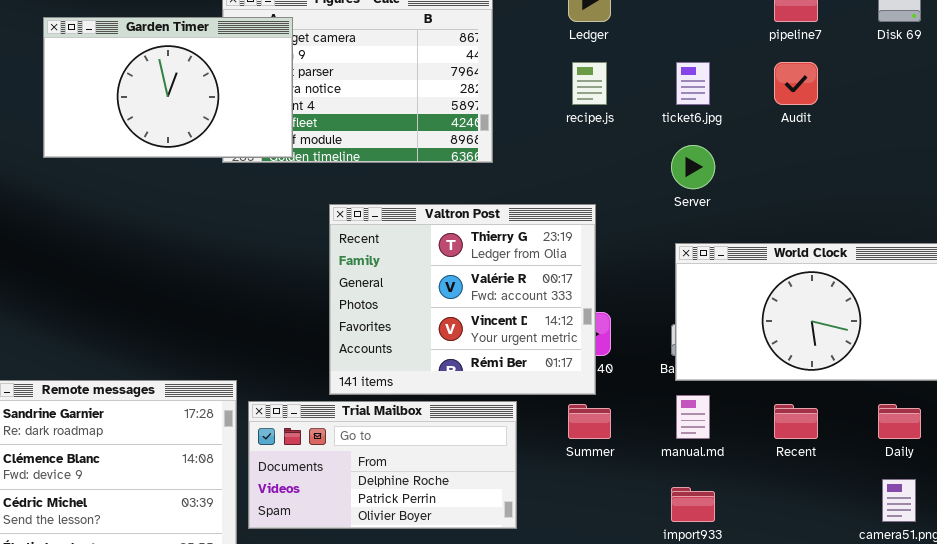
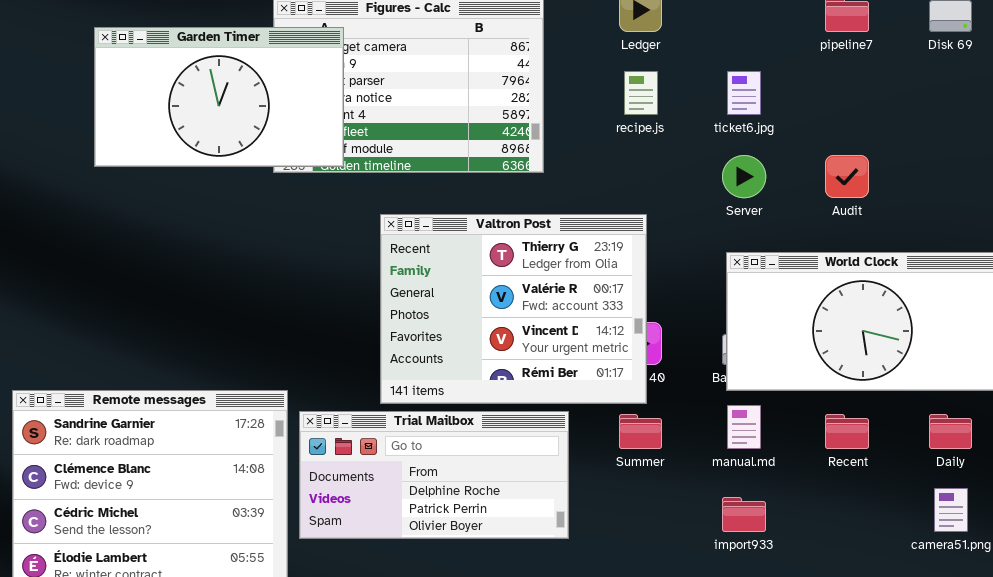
Audit: [774,62,818,105] -> [825,155,869,198], moved

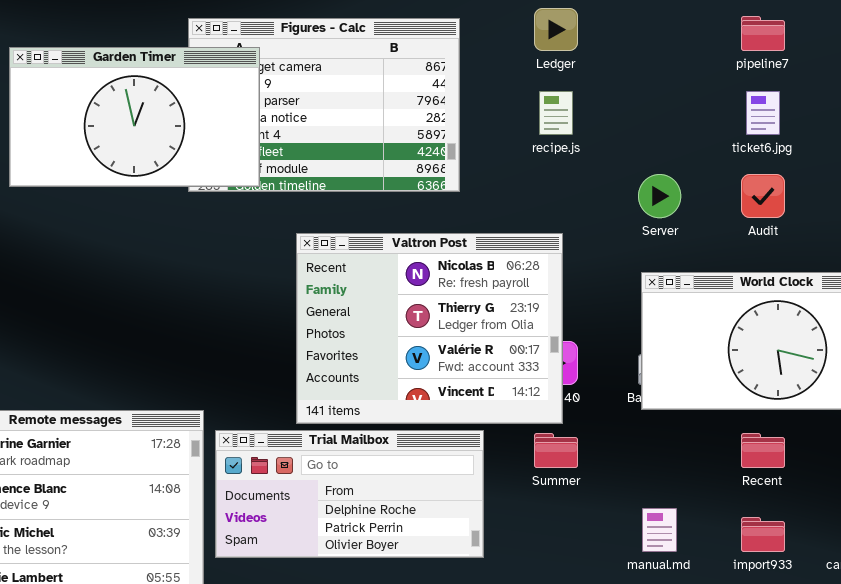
ticket6.jpg: [727,71,761,115] -> [746,91,780,135], moved
Valtron Post: [380,214,647,404] -> [296,233,563,424], scrolled up 1 row
manual.md: [727,405,761,449] -> [642,508,677,552], moved
import933: [722,497,766,532] -> [741,517,785,552], moved

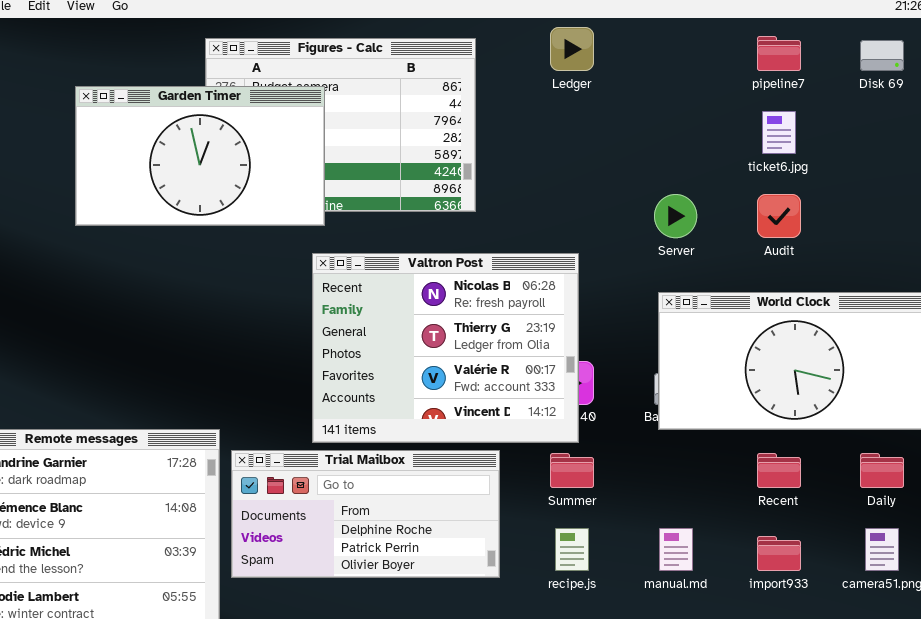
Garden Timer: [9,47,260,187] -> [75,86,325,226], moved
recipe.js: [539,91,573,135] -> [555,528,589,571], moved

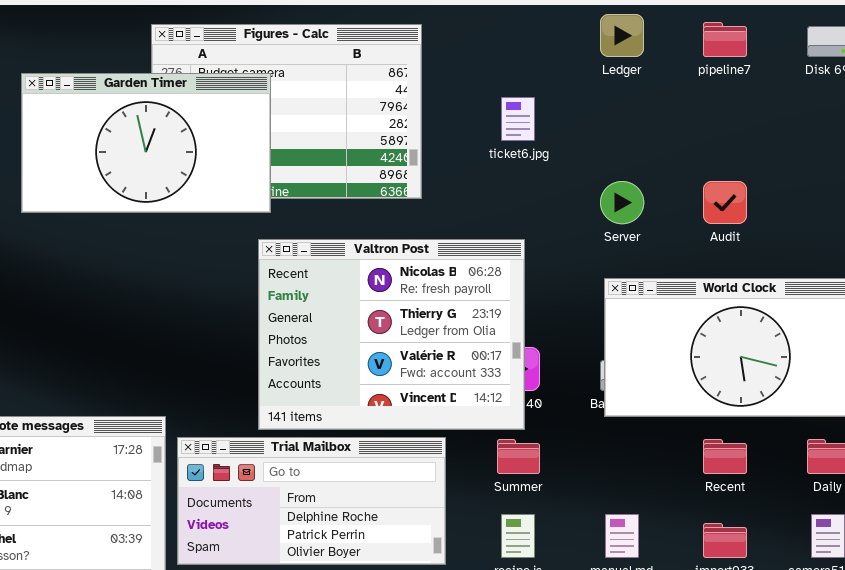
Ledger: [550,27,594,71] -> [600,14,644,57], moved
ticket6.jpg: [762,111,796,154] -> [501,97,535,141], moved

